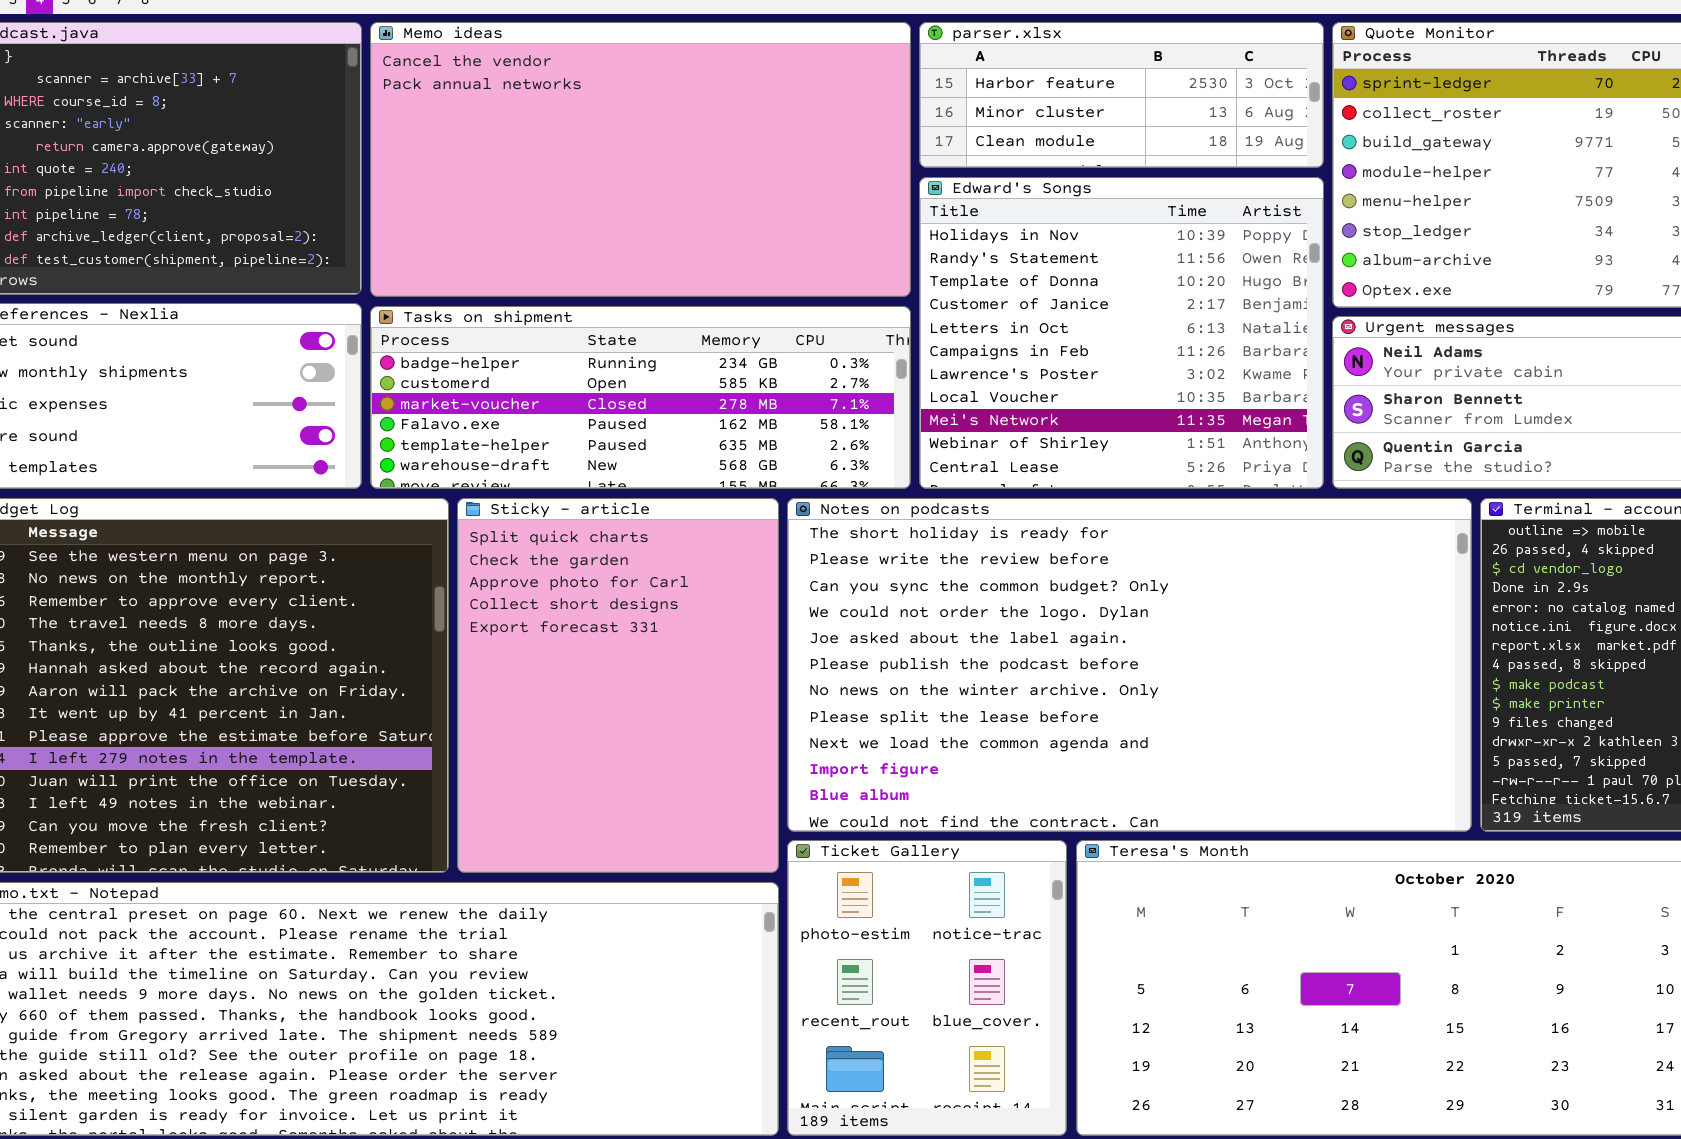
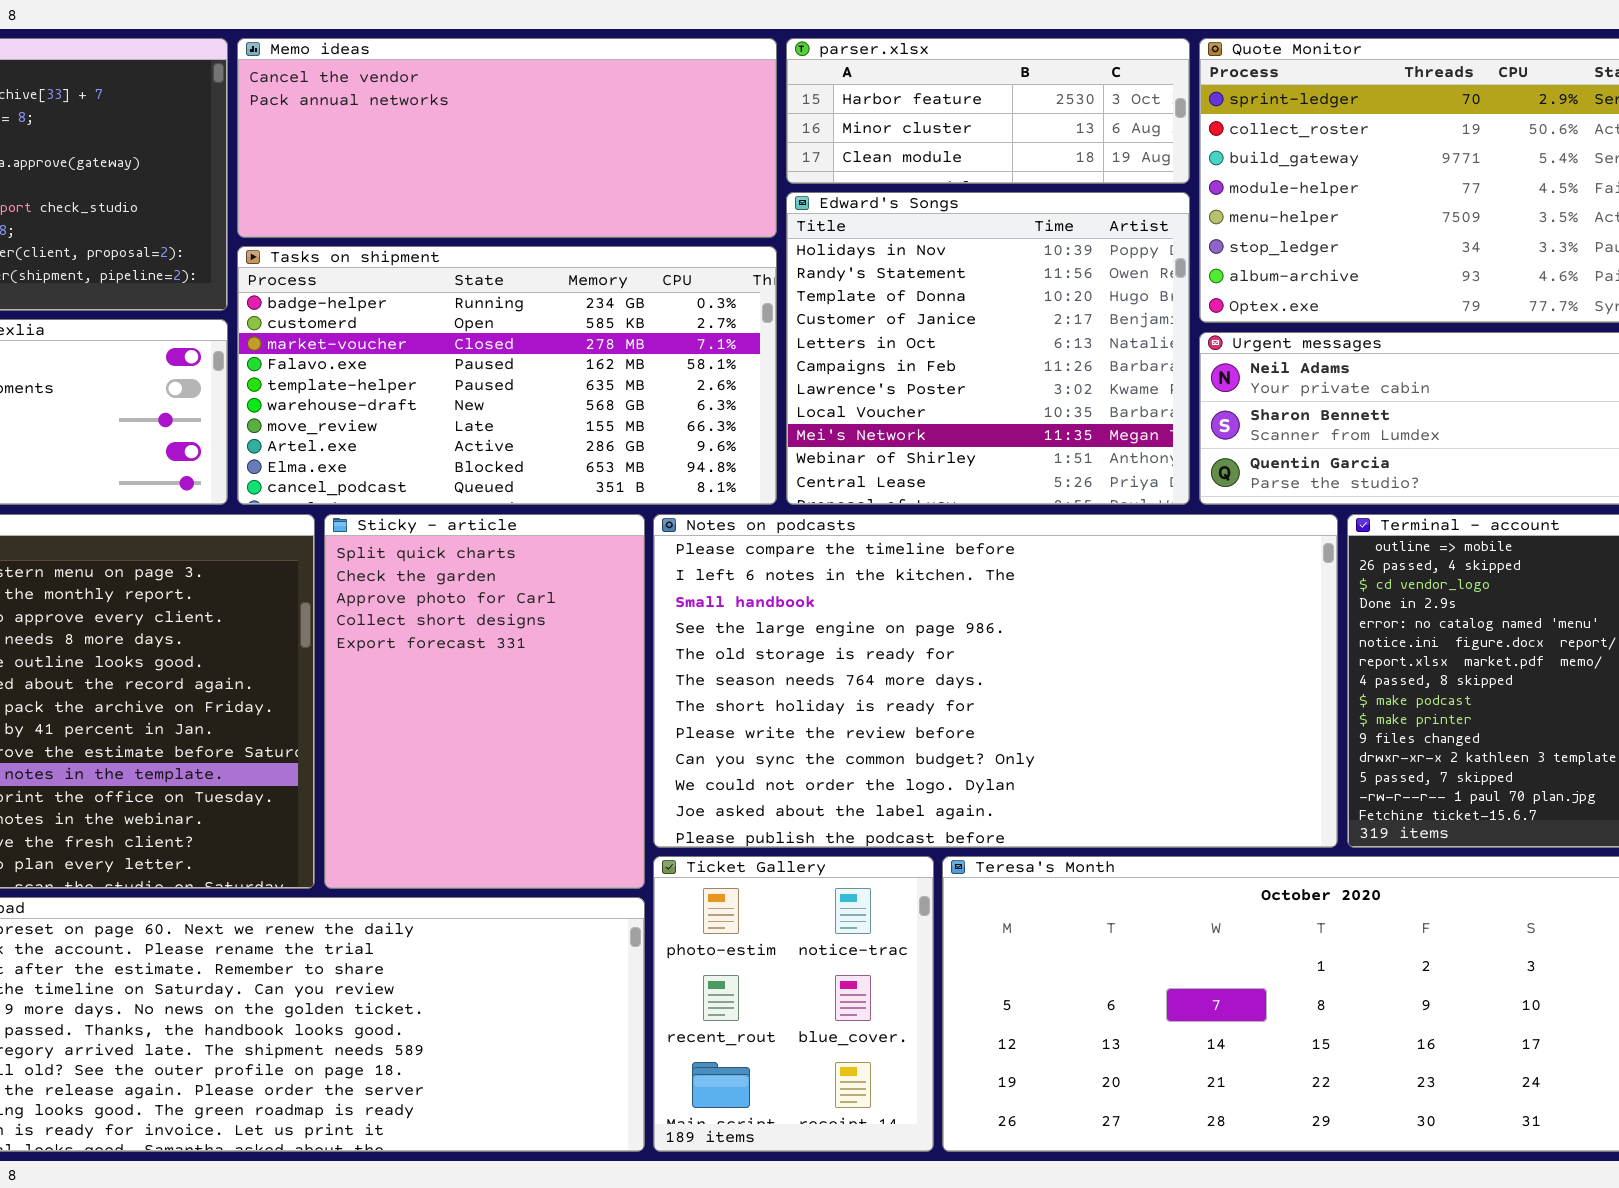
Memo ideas: [370,22,911,297] -> [237,38,777,238], resized
Tasks on shipment: [370,306,911,489] -> [237,246,777,505], resized
Notes on podcasts: [787,498,1472,832] -> [653,514,1338,848], scrolled up 6 rows

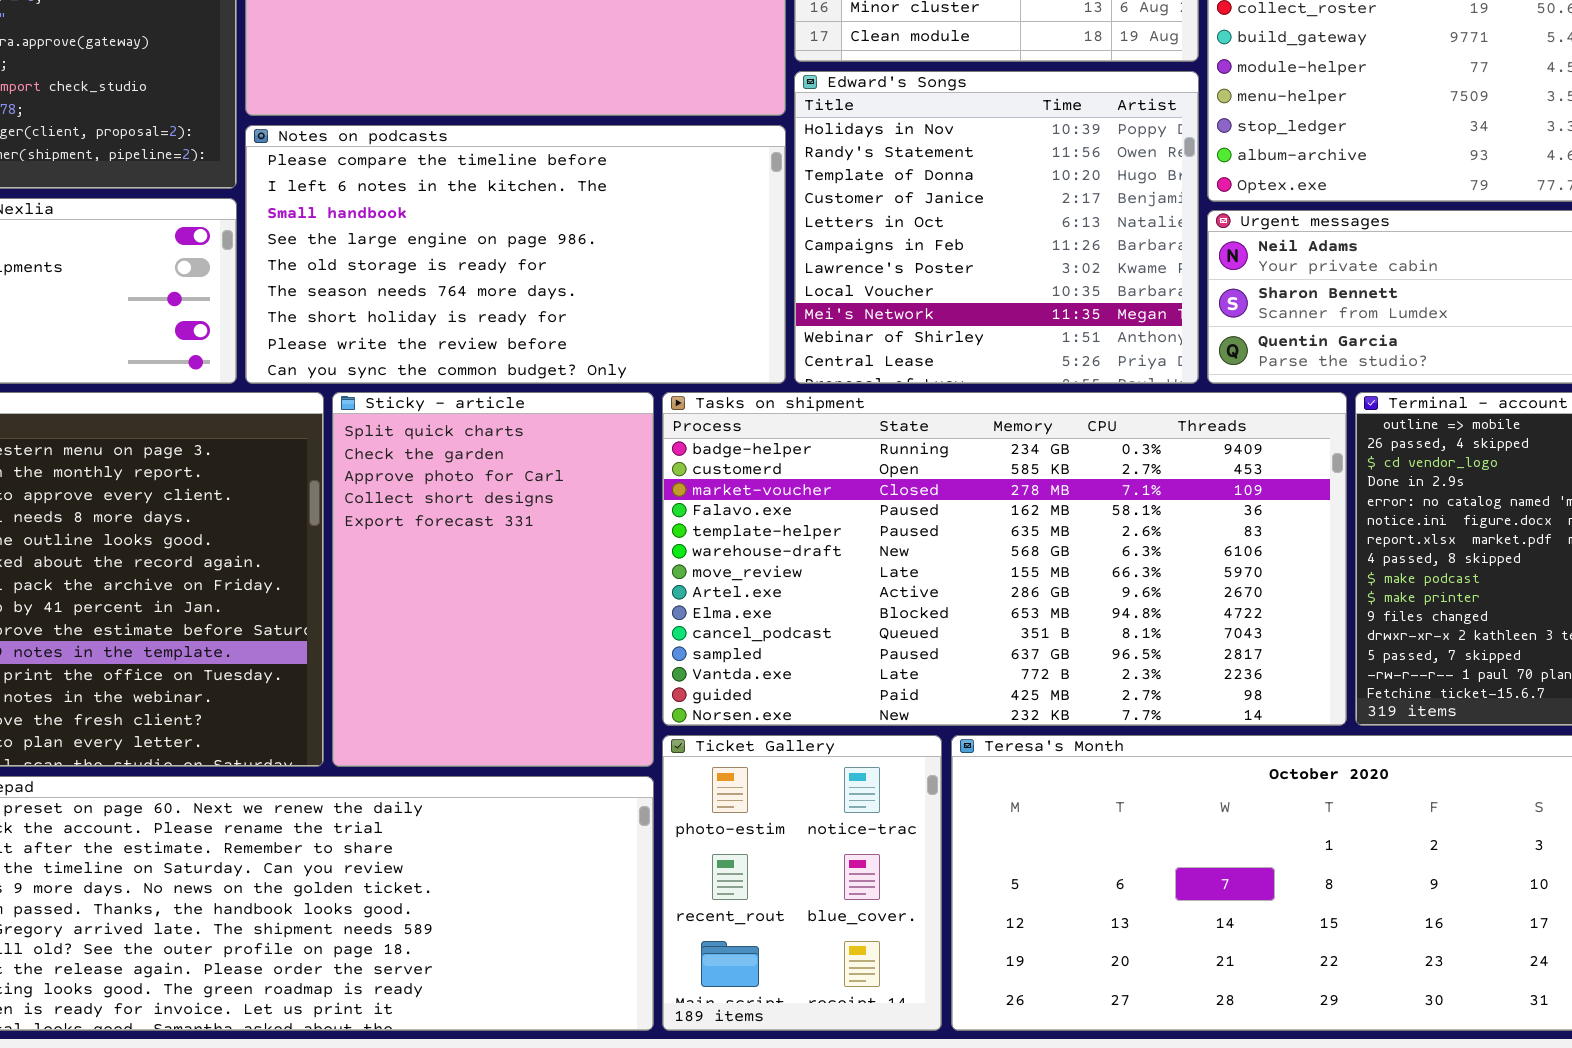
Tasks on shipment: [237,246,777,505] -> [662,392,1347,726], moved, resized
Notes on podcasts: [653,514,1338,848] -> [245,125,786,384], moved, resized

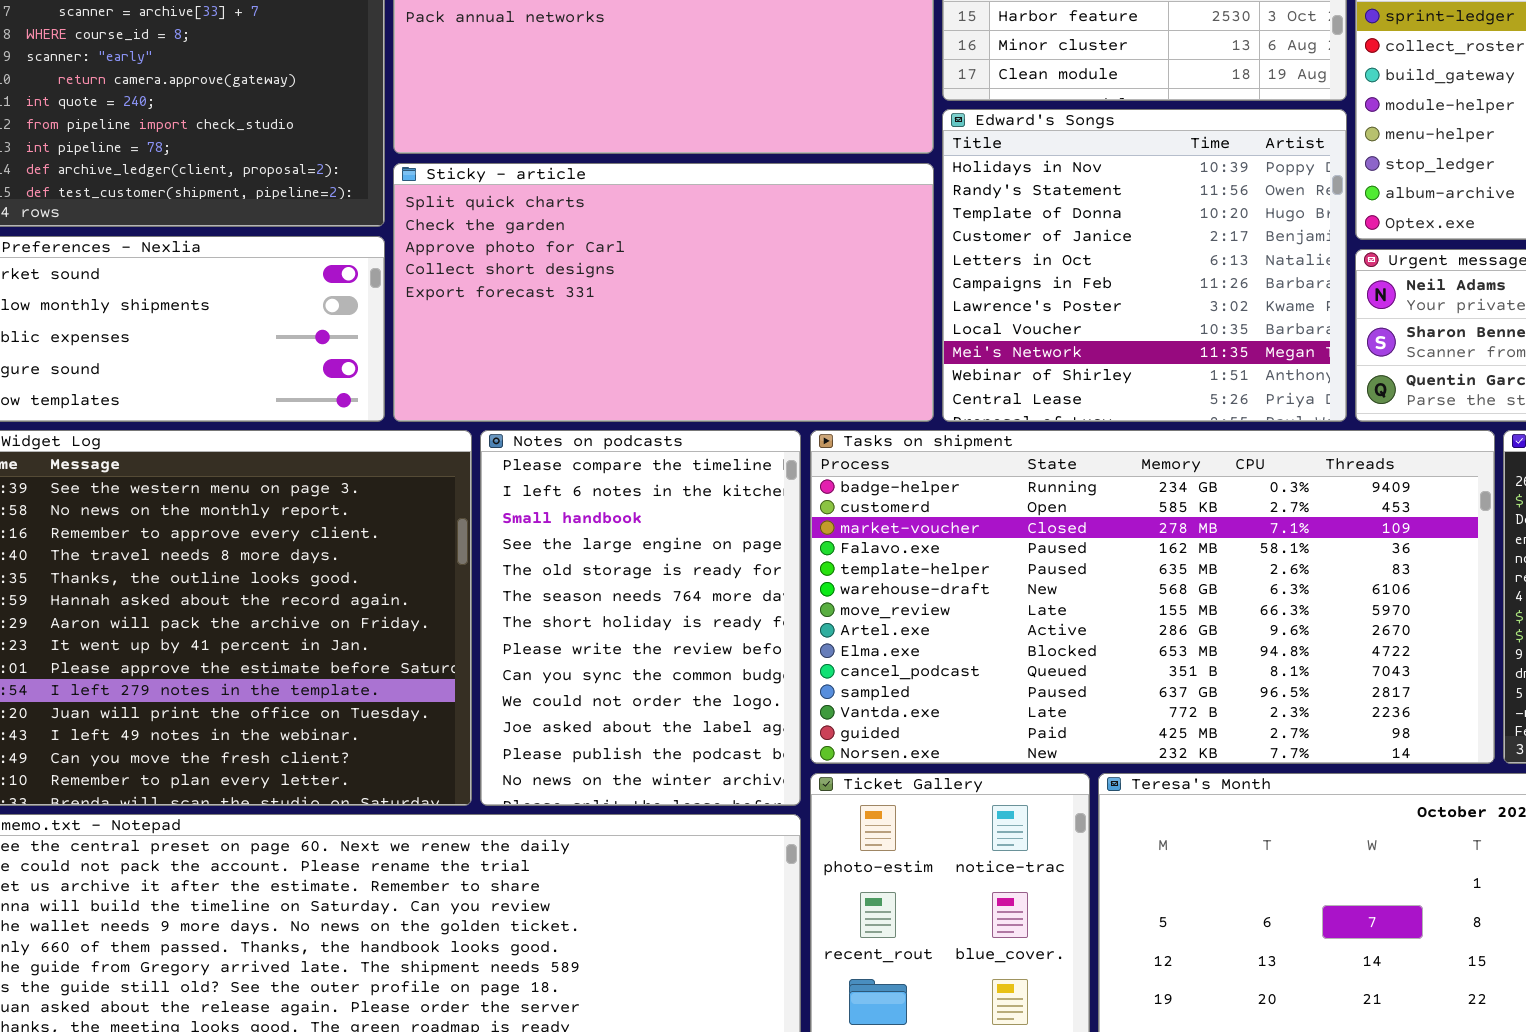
Notes on podcasts: [245,125,786,384] -> [480,430,801,806], moved, resized
Sticky - article: [332,392,654,767] -> [393,163,934,422], moved, resized

